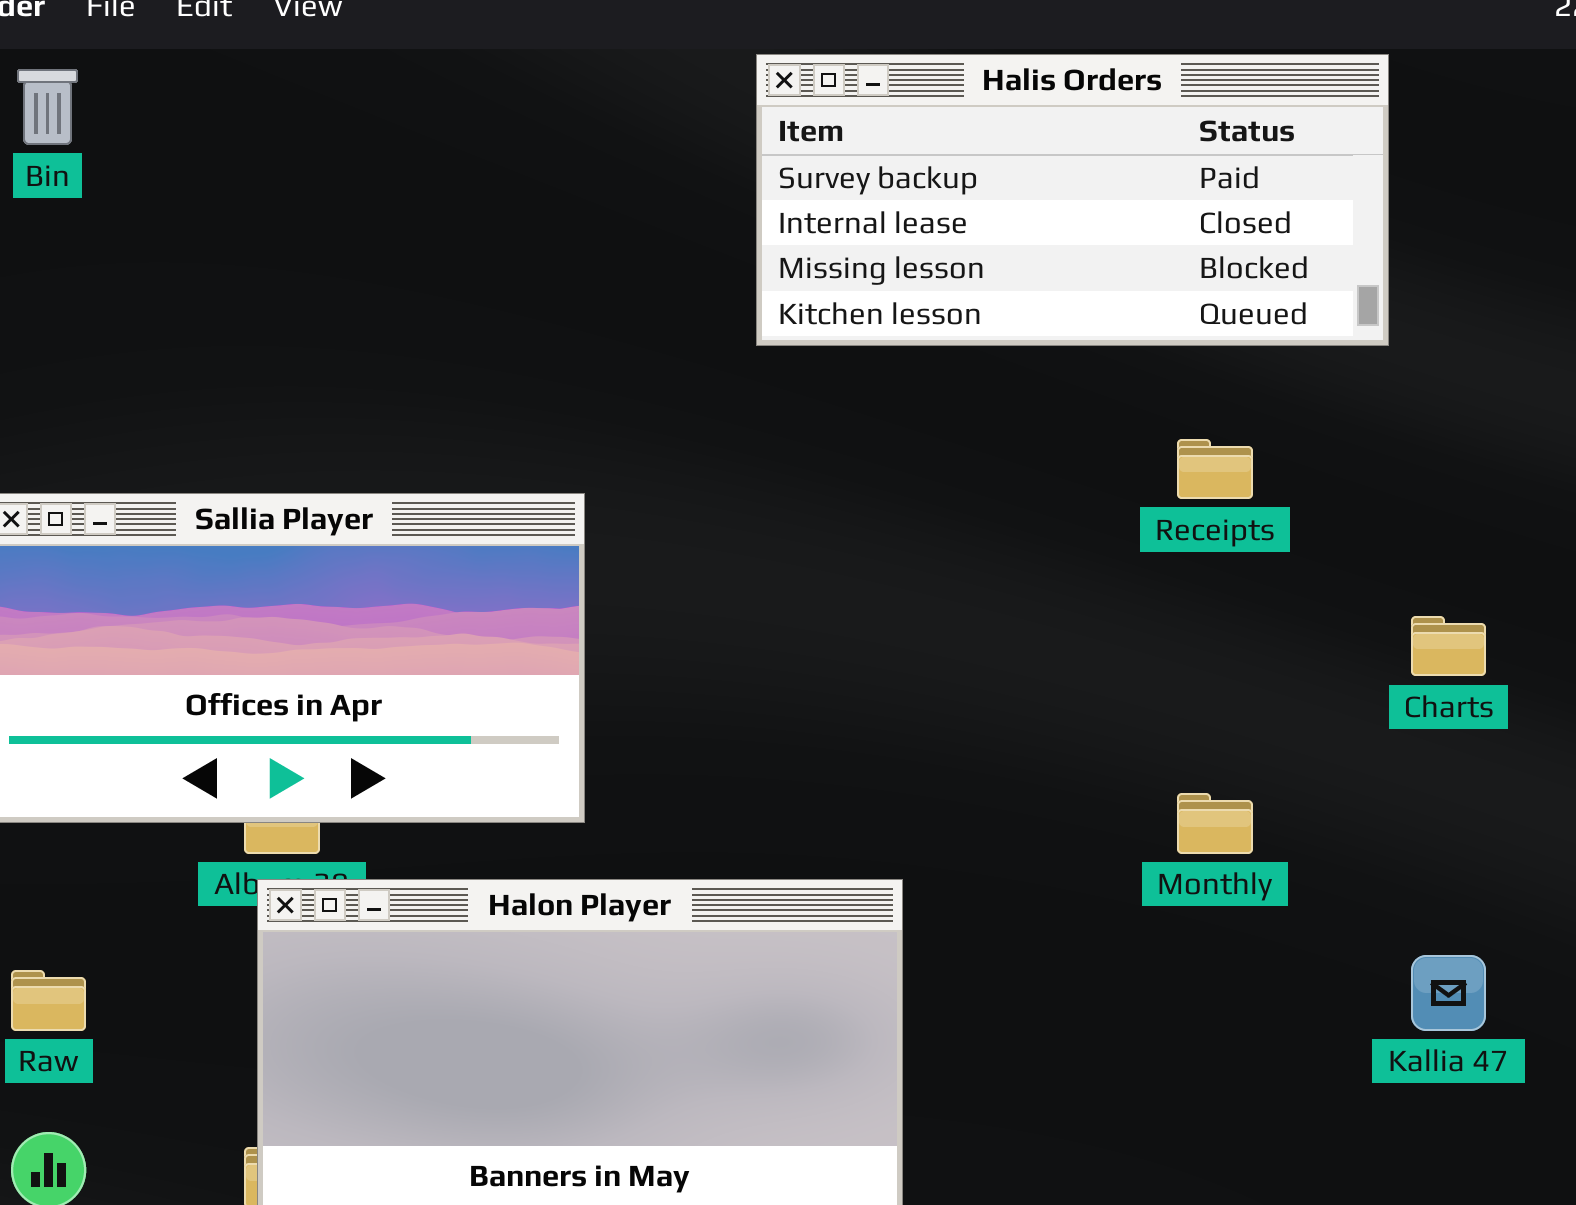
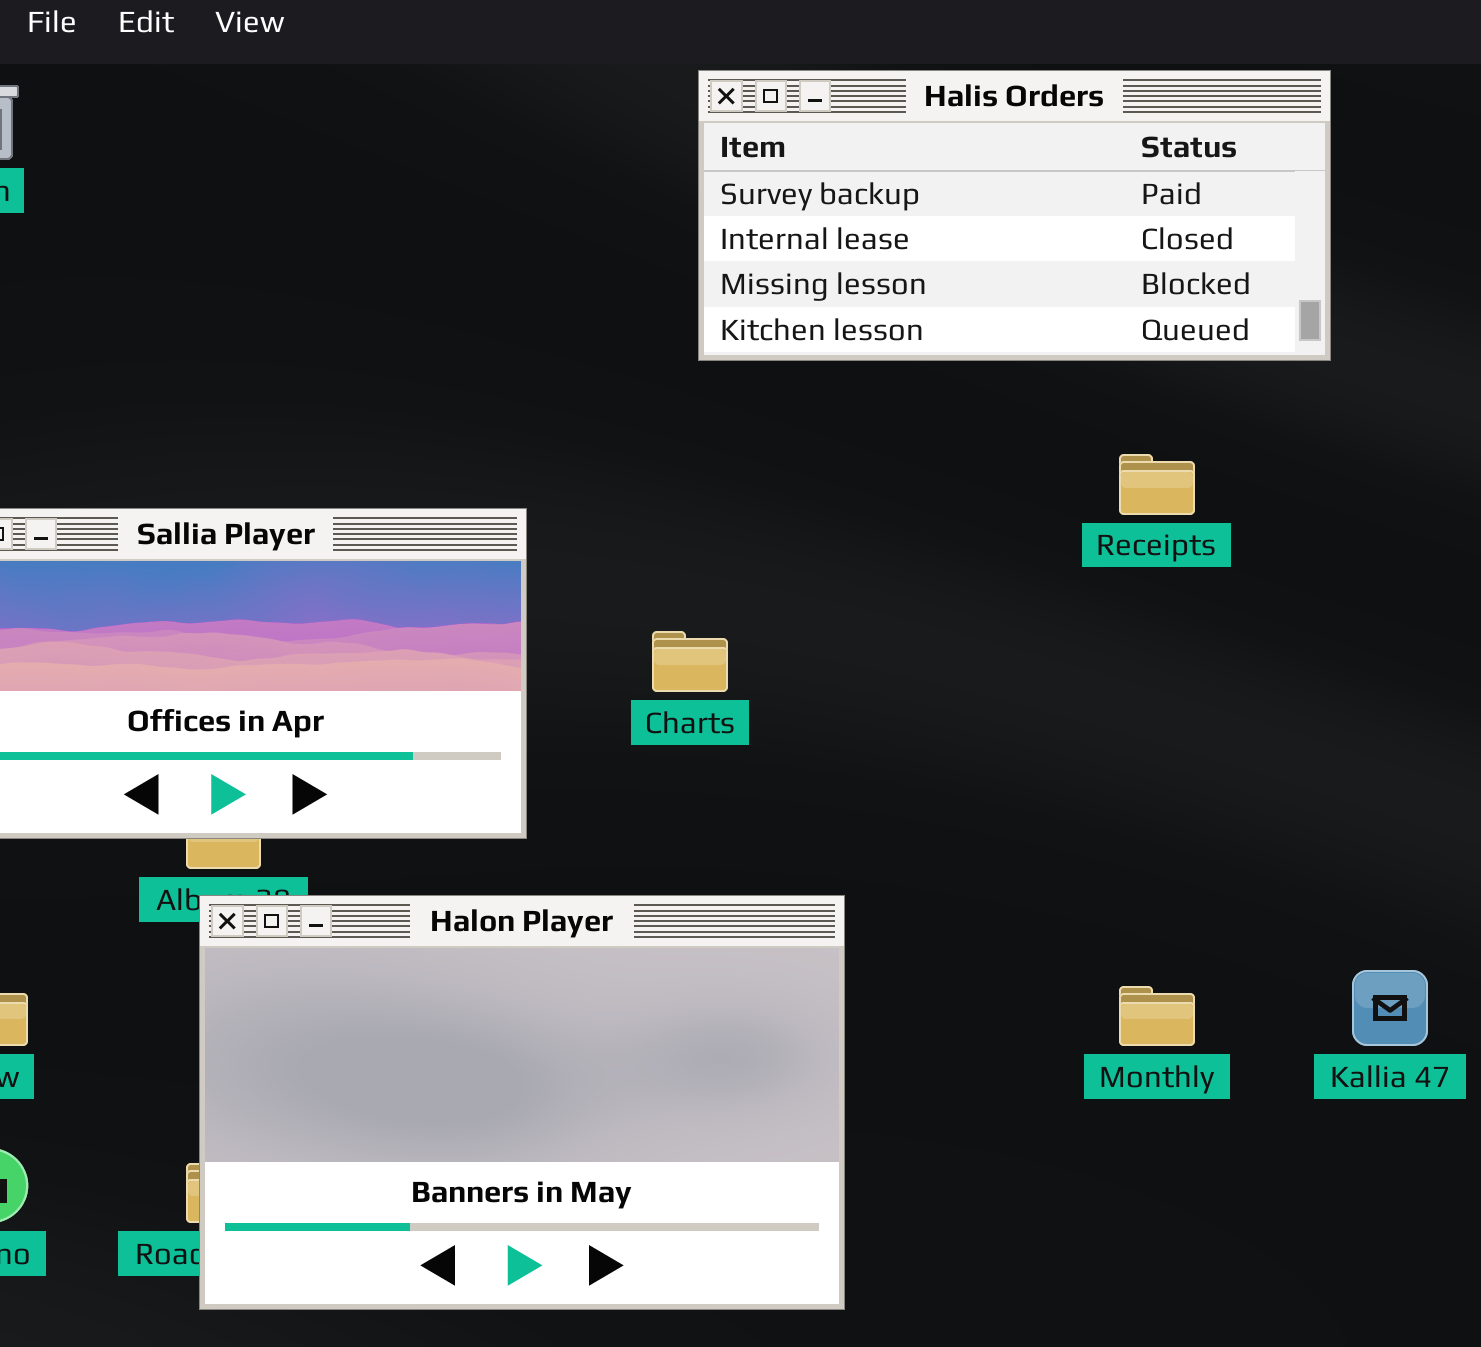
Charts: [1411,616,1486,676] -> [652,631,728,692], moved
Monthly: [1177,793,1253,854] -> [1119,986,1195,1046], moved

